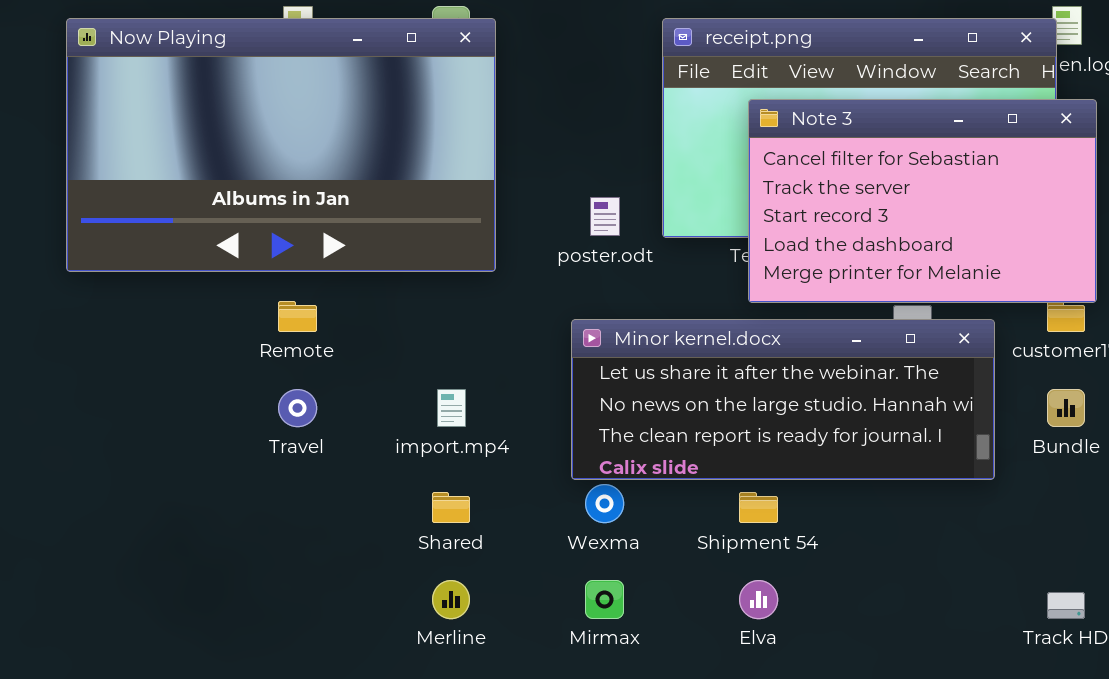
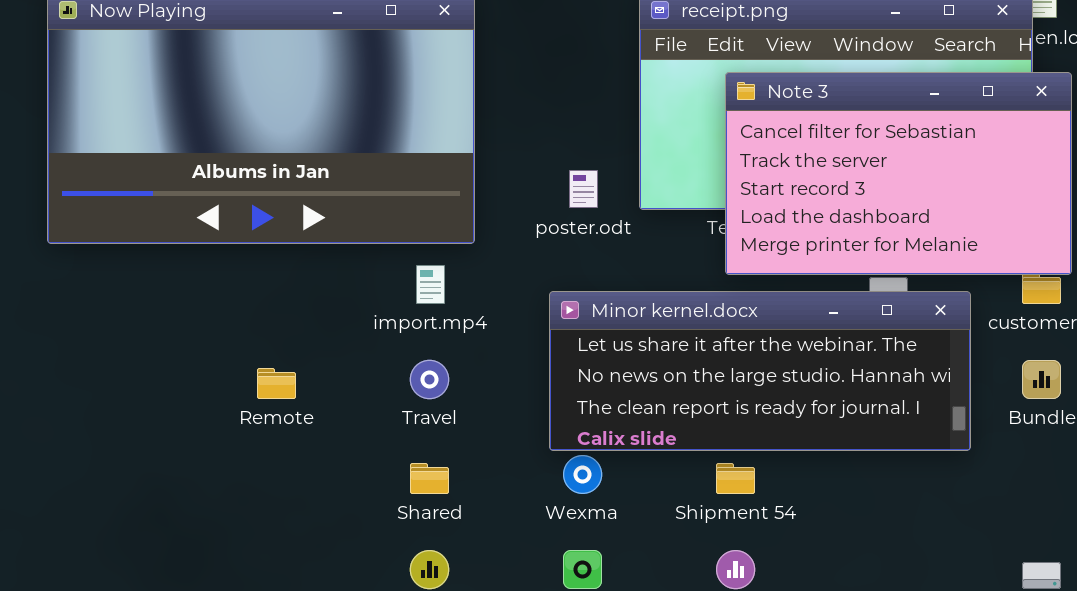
Remote: [278,301,317,332] -> [257,368,296,399], moved
Travel: [278,389,317,427] -> [410,360,449,399], moved
import.mp4: [437,389,466,427] -> [416,265,445,304], moved

